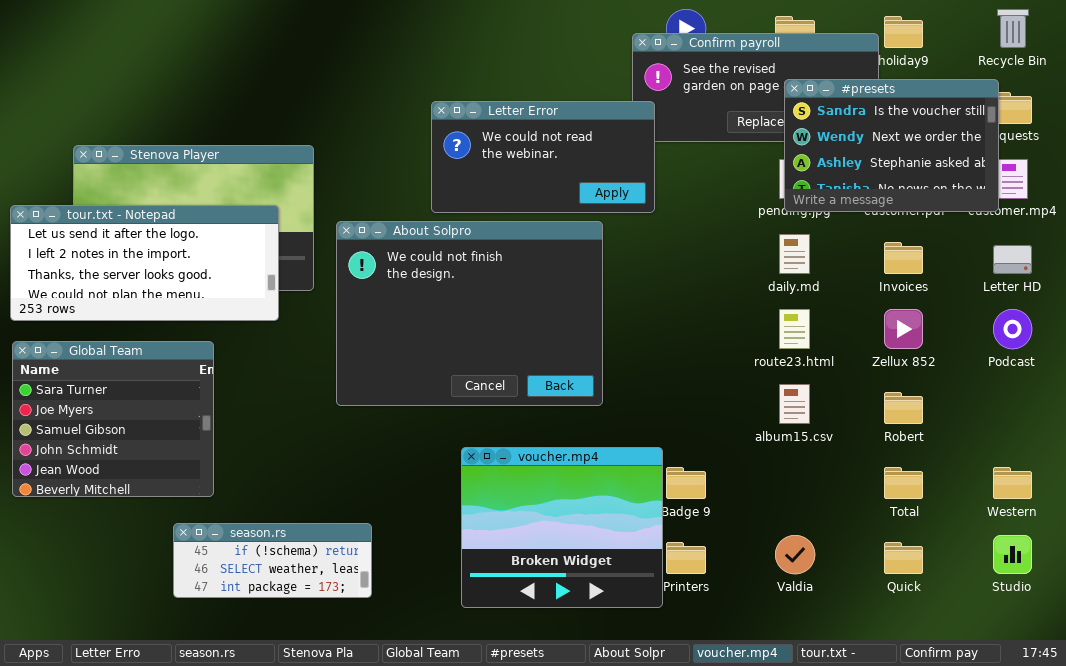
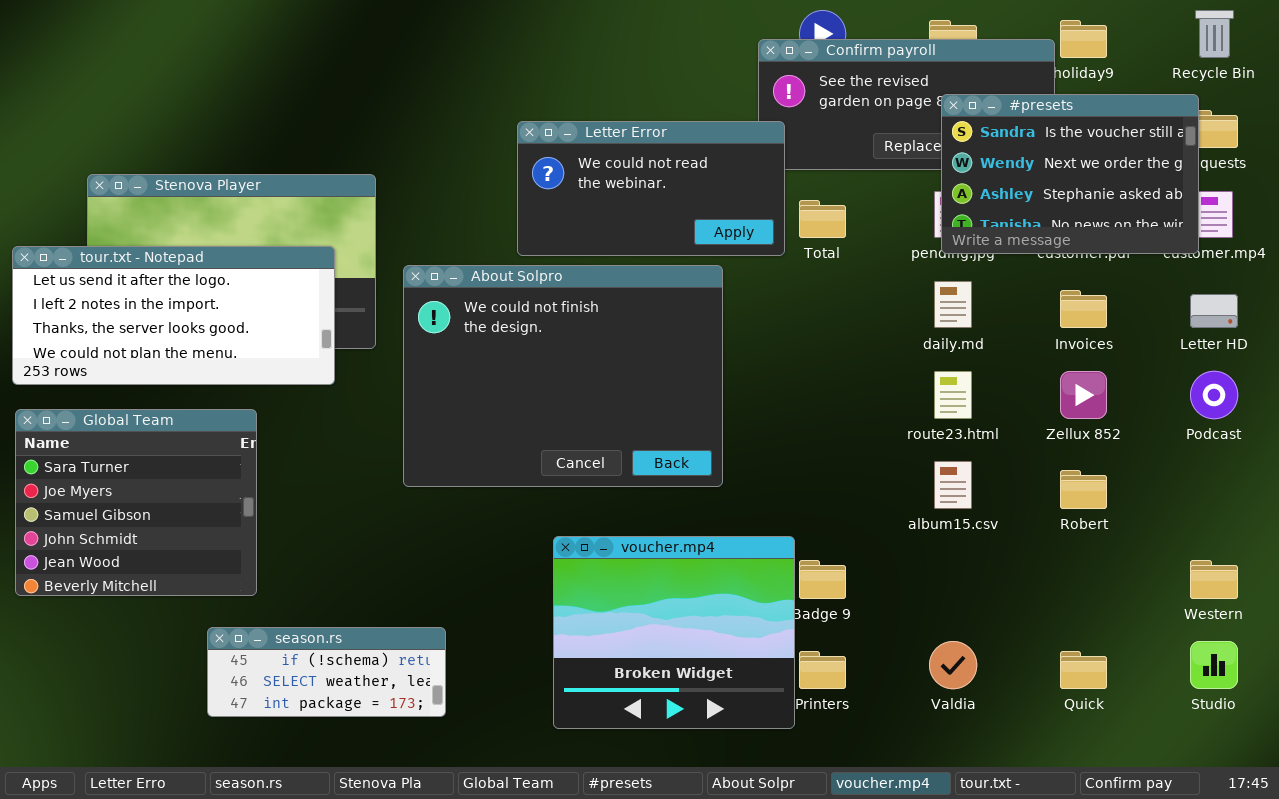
Total: [884,467,923,499] -> [799,200,846,238], moved

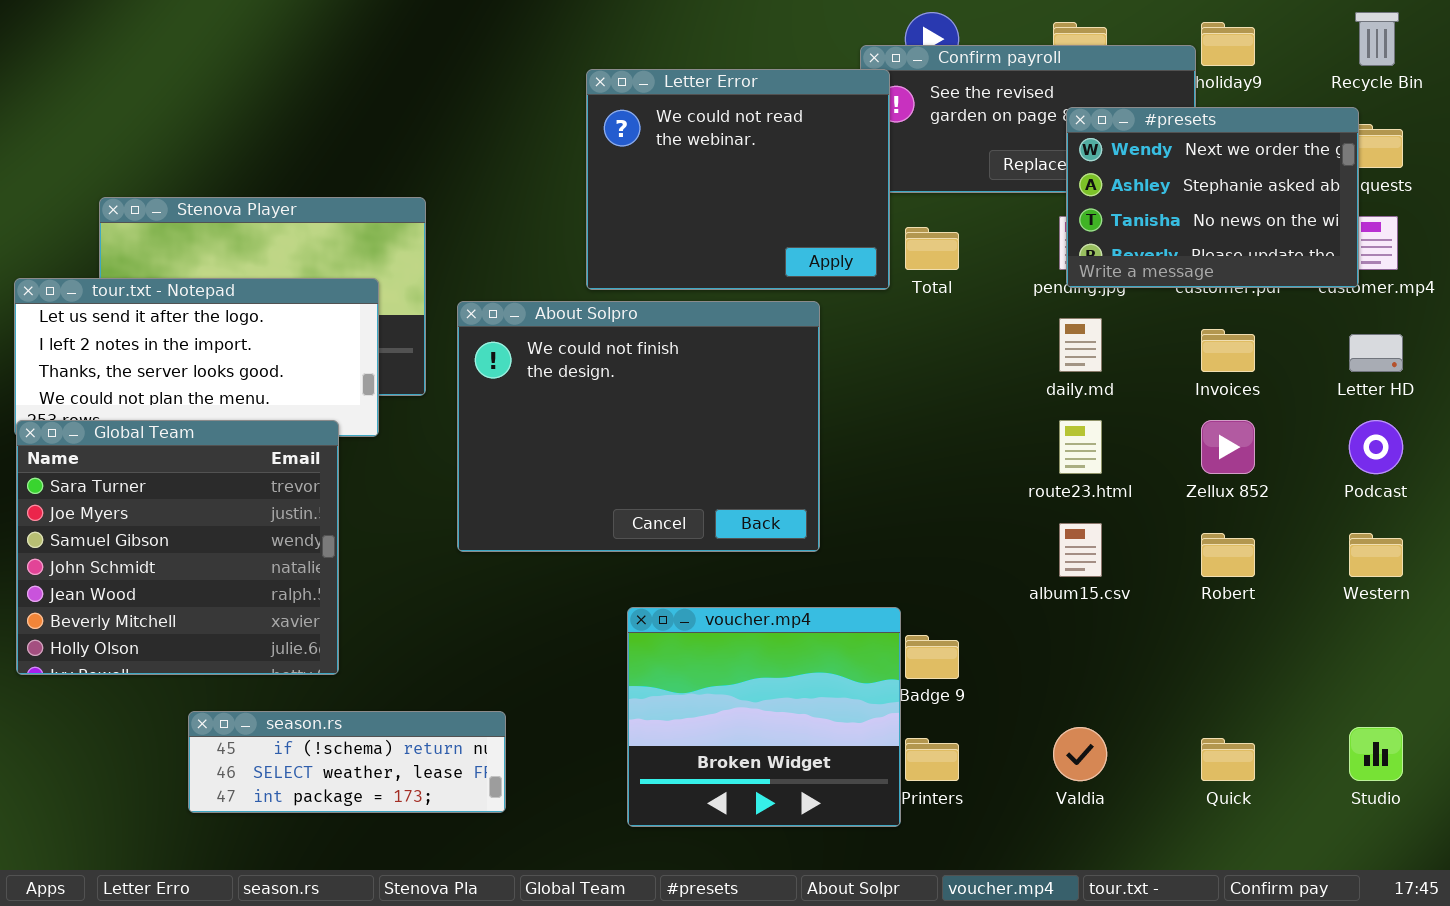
#presets: [941,94,1199,254] -> [1066,107,1359,288], scrolled down 1 row
Letter Error: [517,121,785,256] -> [586,69,890,290], resized
Global Team: [15,409,257,596] -> [16,420,339,675], resized
Western: [1190,560,1238,599] -> [1349,533,1403,577], moved
season.rs: [207,627,446,717] -> [188,711,506,813], resized

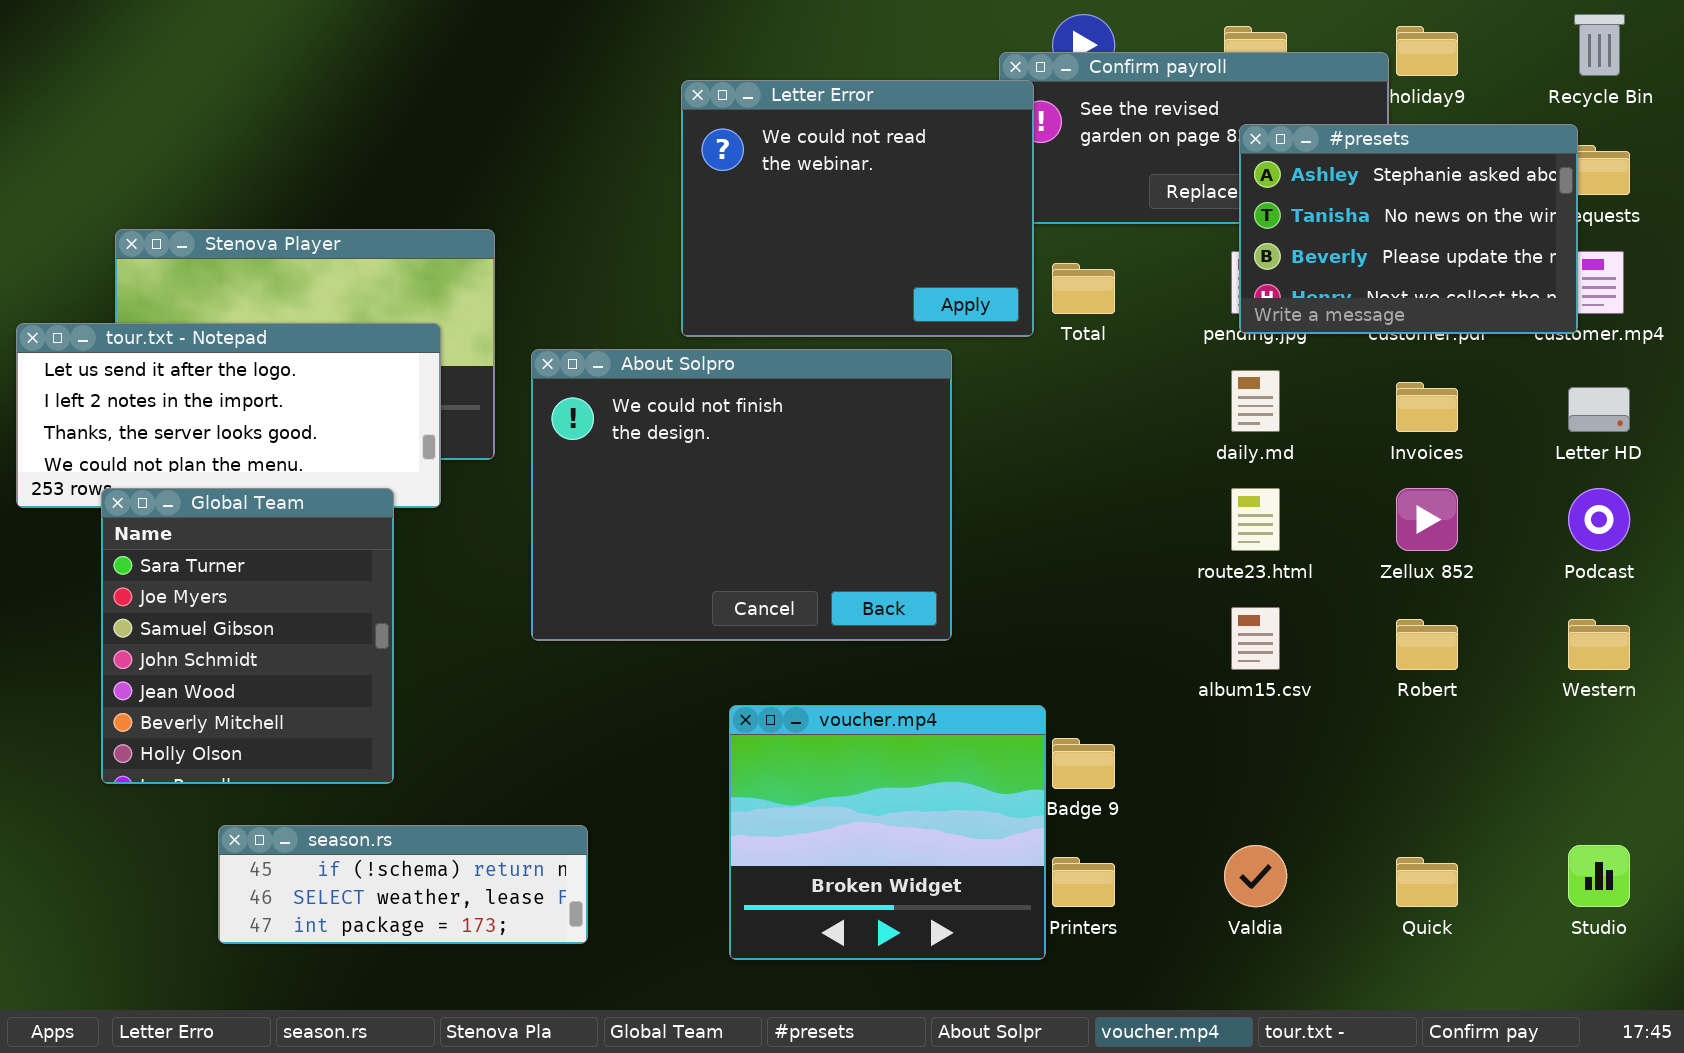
#presets: [1066,107,1359,288] -> [1239,124,1578,334], scrolled down 1 row
Global Team: [16,420,339,675] -> [101,488,394,784], resized

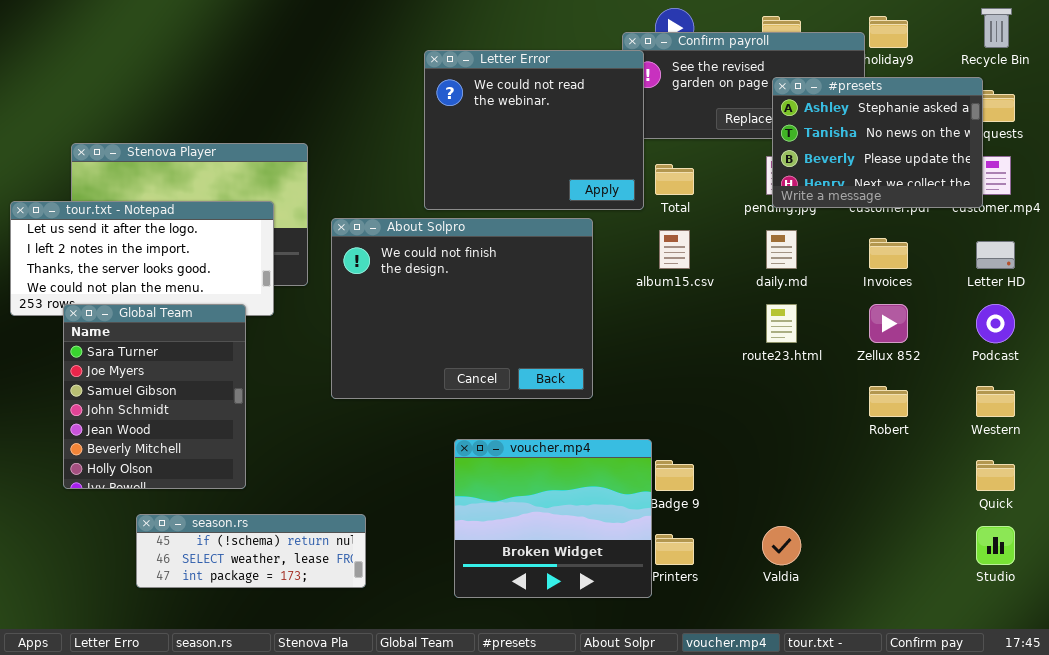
album15.csv: [1231,607,1280,670] -> [659,230,690,269], moved
Quick: [1396,857,1458,907] -> [976,460,1015,491], moved

